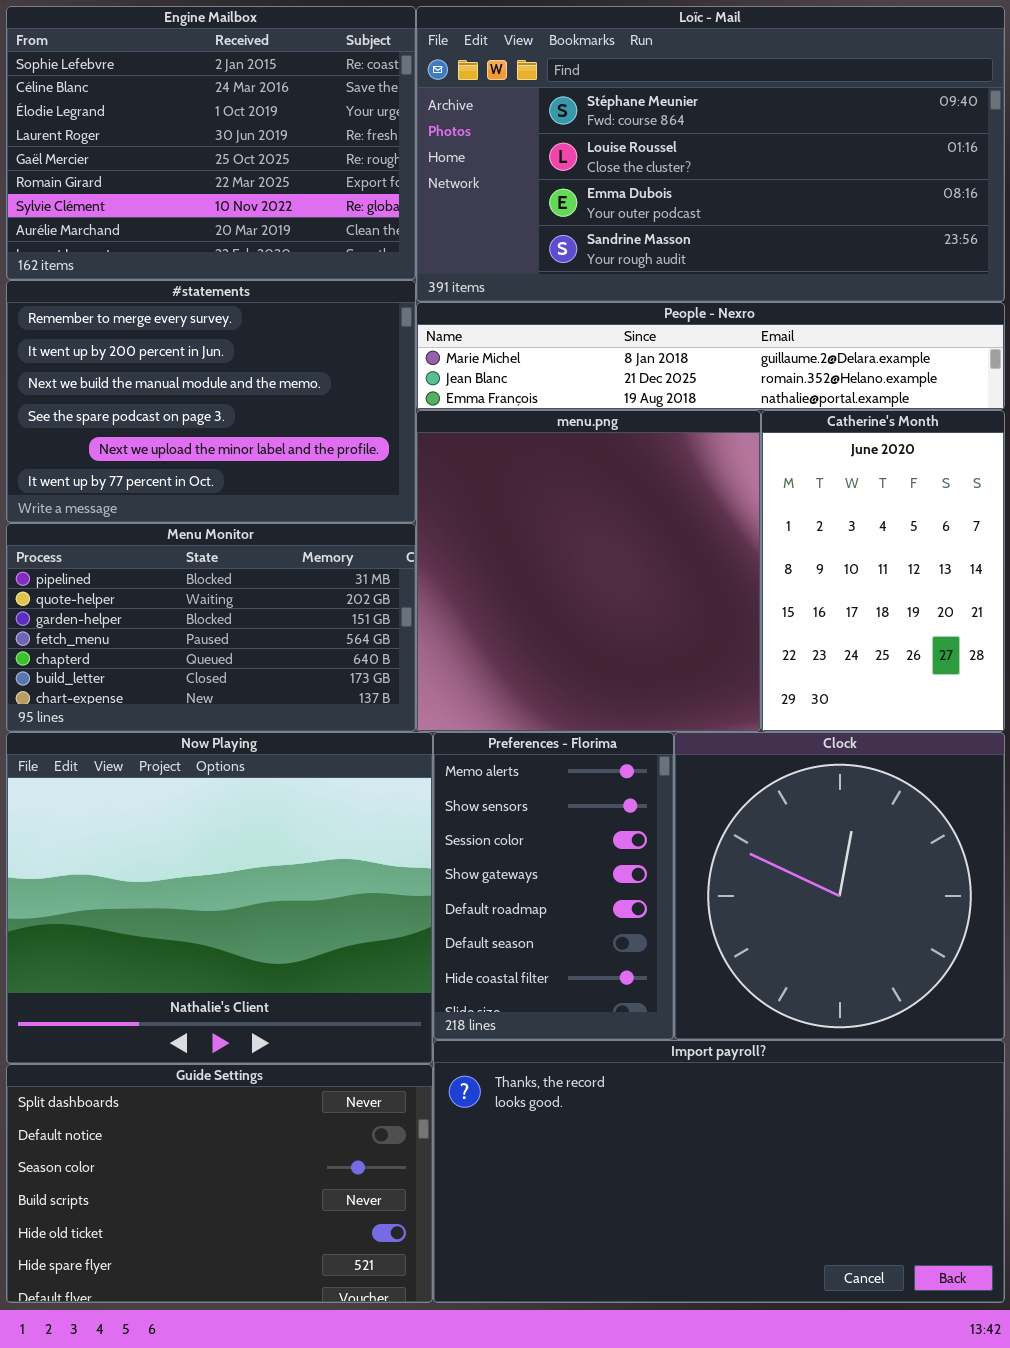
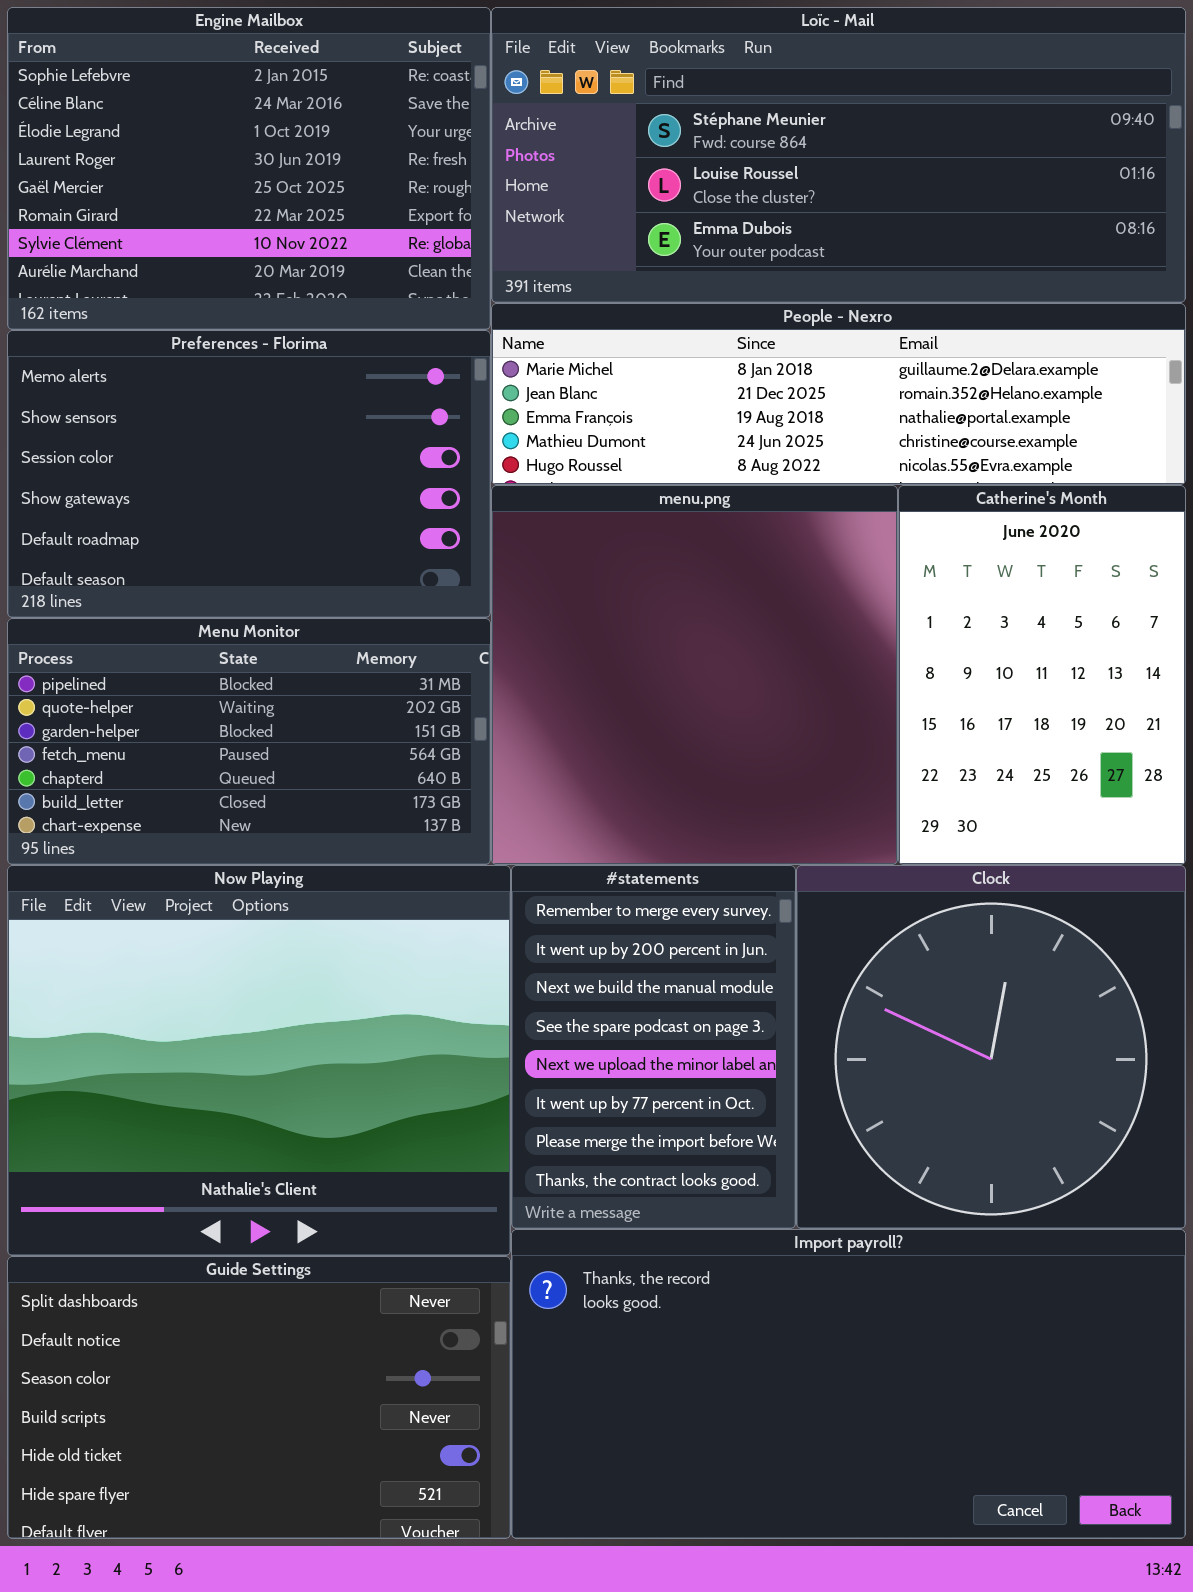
Loïc - Mail: [416,6,1005,302] -> [491,7,1186,303], resized
#statements: [6,280,416,523] -> [511,865,796,1229], moved, resized
People - Nexro: [416,302,1005,410] -> [491,303,1186,485], resized
Preferences - Florima: [433,732,674,1040] -> [7,330,491,618], moved, resized

